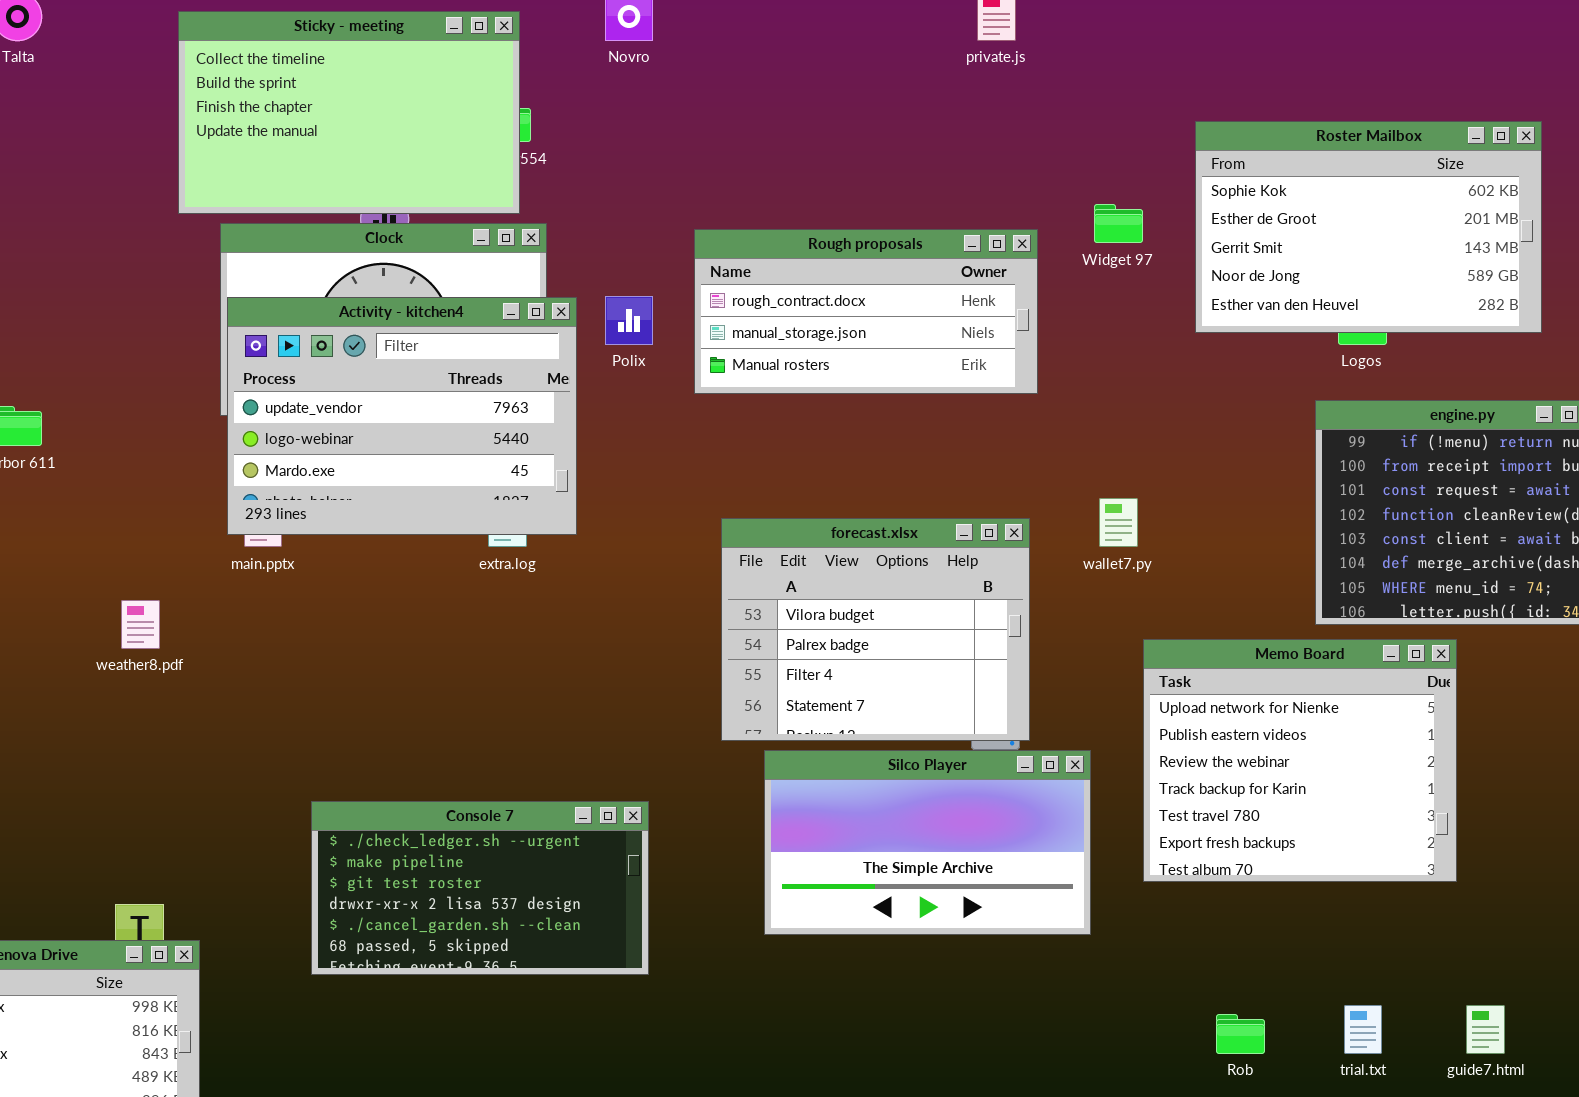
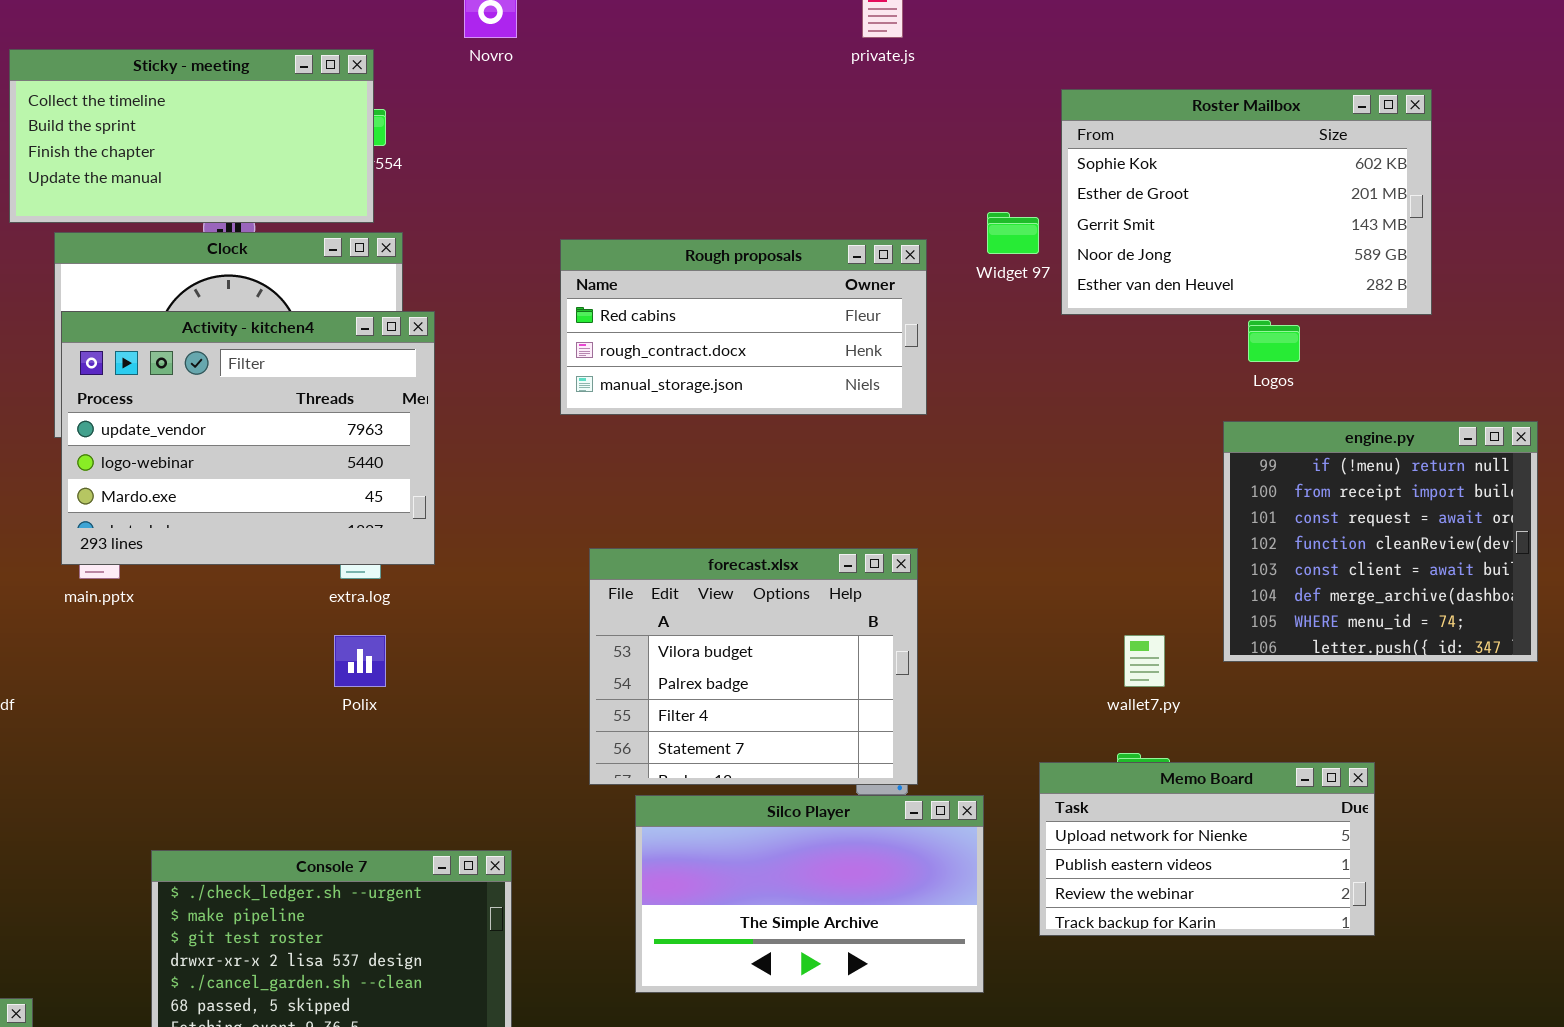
Sticky - meeting: [178,11,520,214] -> [9,49,374,223], resized
Roster Mailbox: [1195,121,1542,333] -> [1061,89,1432,315], moved
Rough proposals: [694,229,1038,394] -> [560,239,927,415], scrolled up 1 row
Polix: [605,296,653,345] -> [334,635,386,687], moved
wallet7.py: [1099,498,1138,547] -> [1124,635,1165,687], moved
Memo Board: [1143,639,1457,882] -> [1039,762,1375,936], resized

